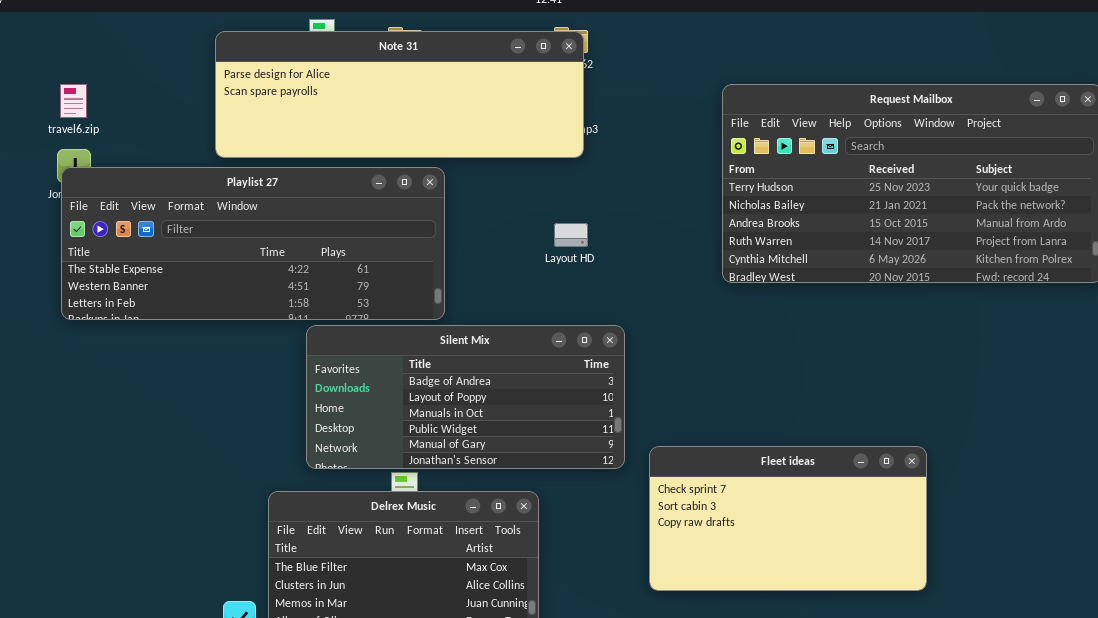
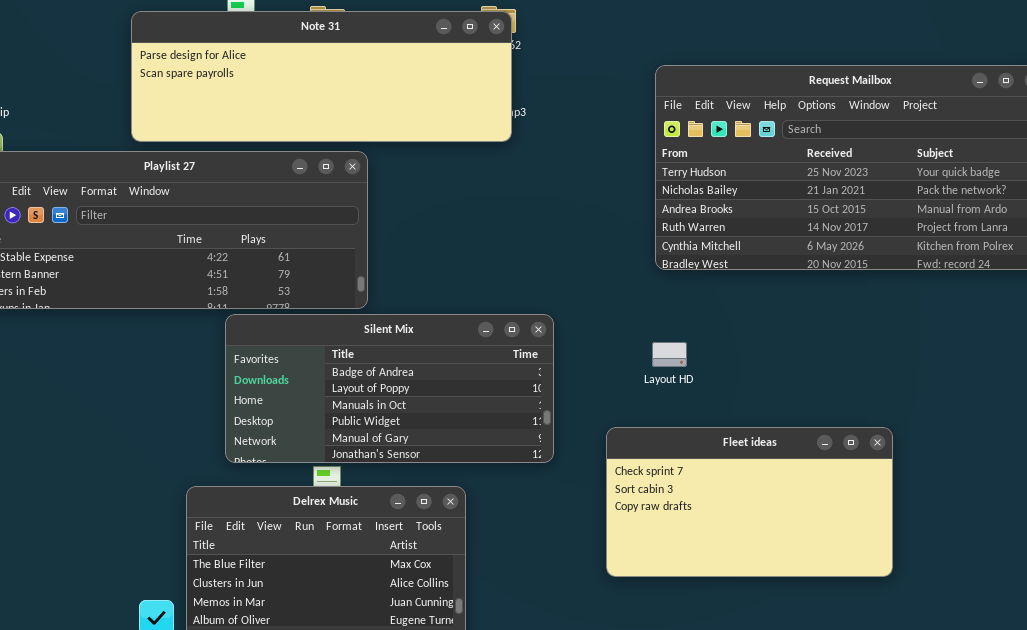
Layout HD: [554,223,588,247] -> [652,342,687,367], moved
Fleet ideas: [649,446,927,591] -> [606,427,893,577], moved

